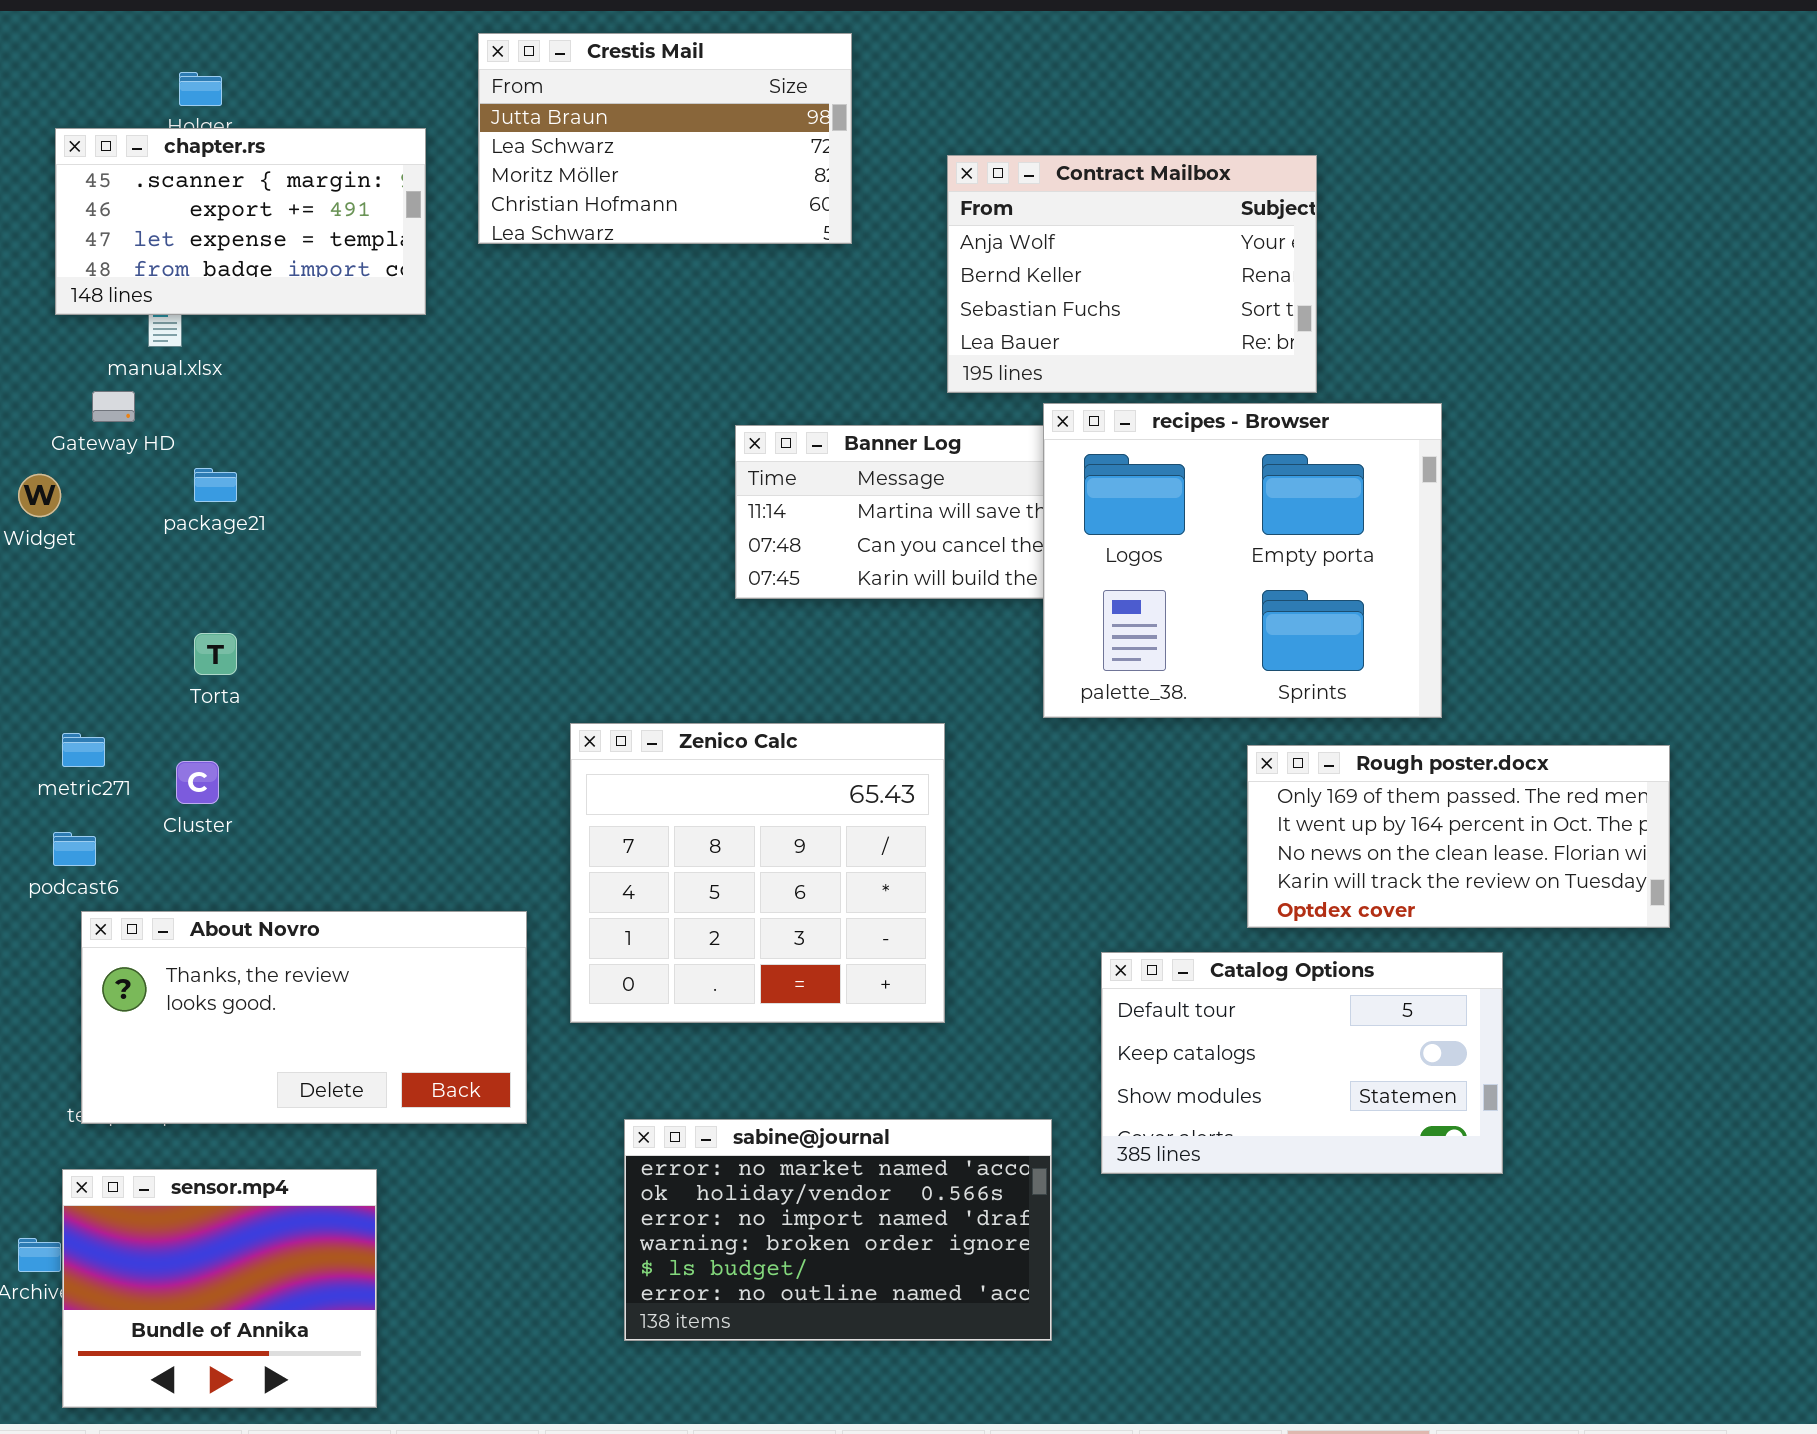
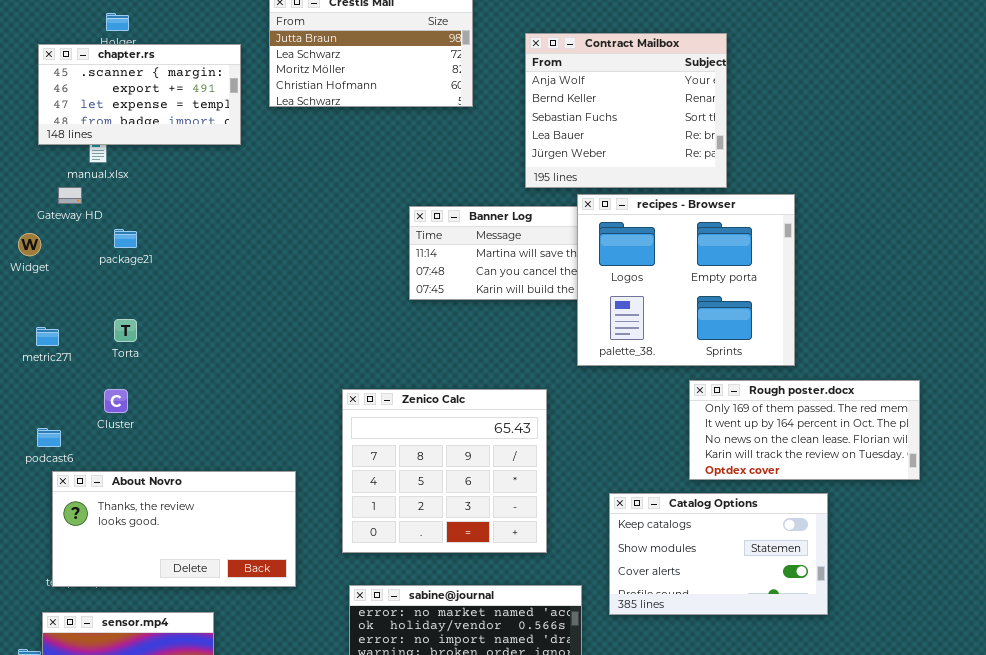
Contract Mailbox: [947,155,1317,393] -> [525,33,727,188], resized
Zenico Calc: [570,723,945,1023] -> [342,389,547,553], moved
metric271: [62,733,105,767] -> [36,327,59,346], moved
Catalog Options: [1101,952,1503,1174] -> [609,493,828,615], scrolled down 1 row

